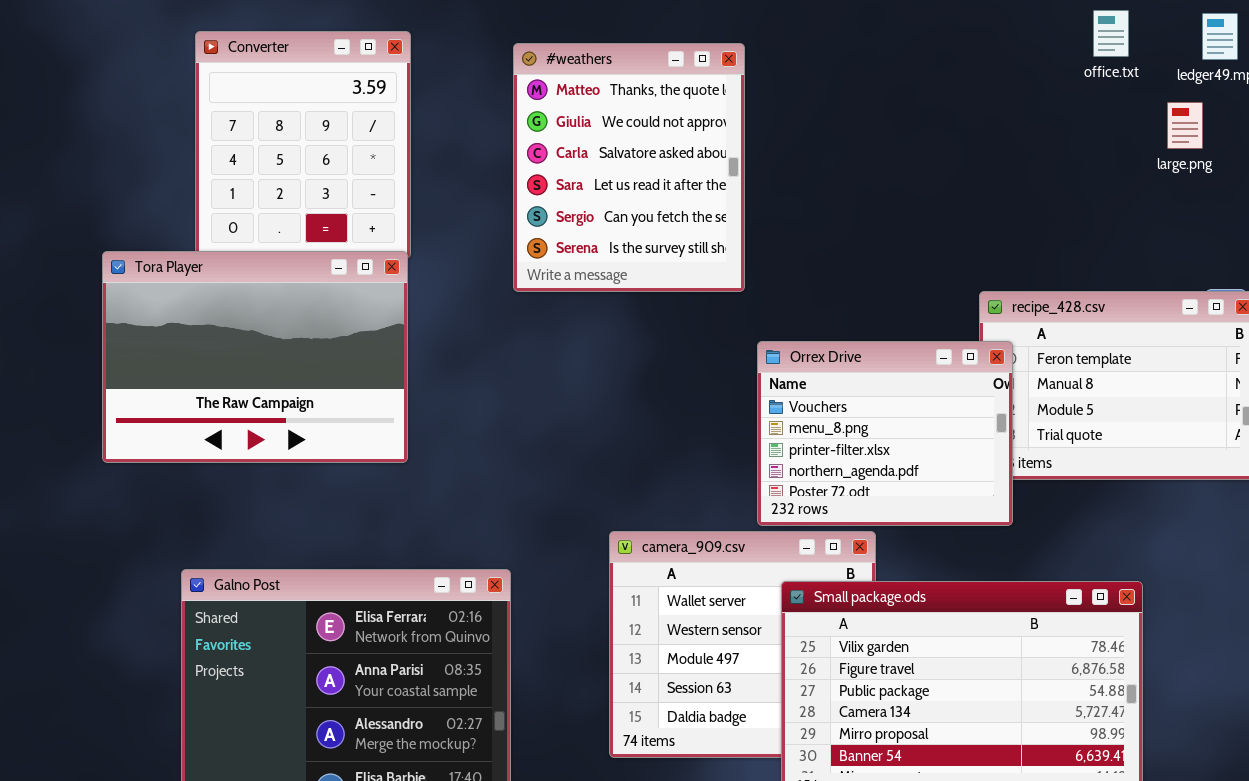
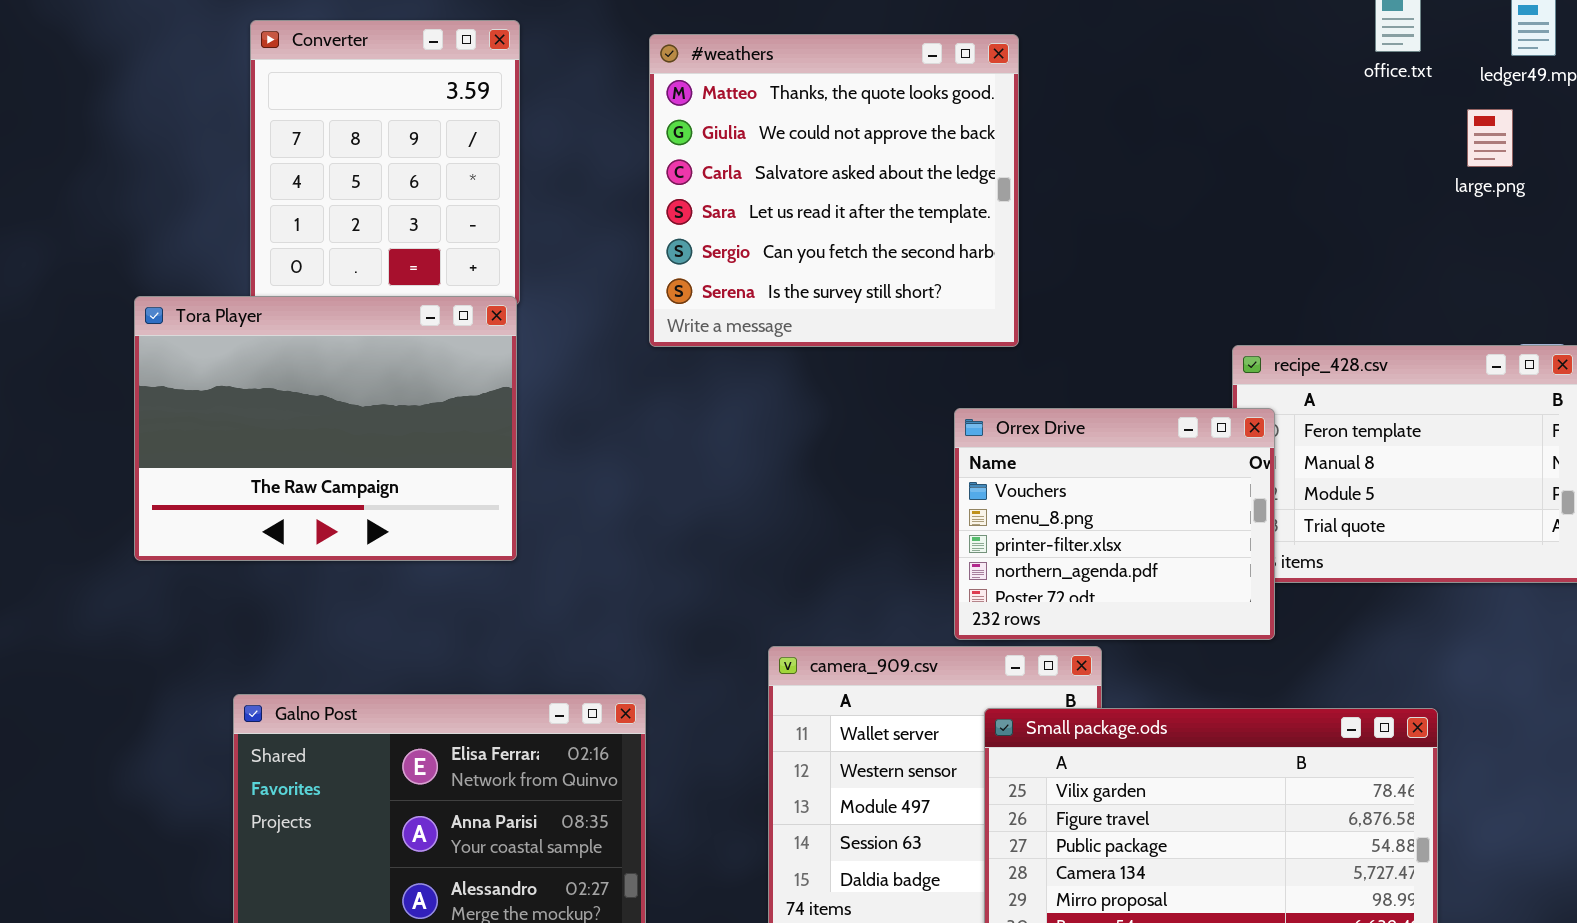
#weathers: [513,43,745,292] -> [649,34,1019,347], resized

